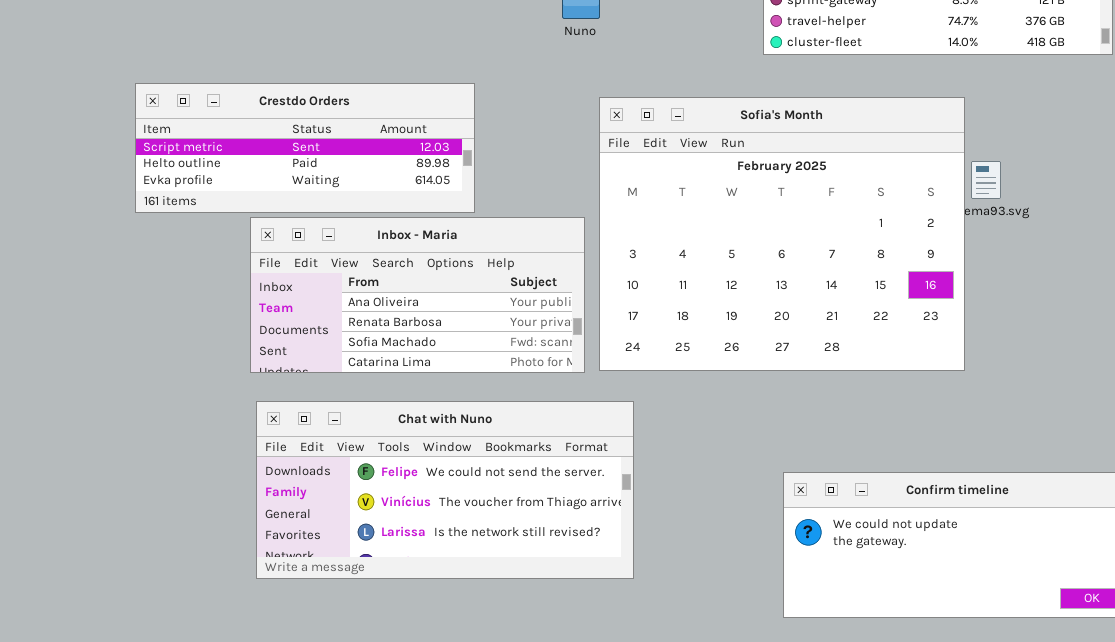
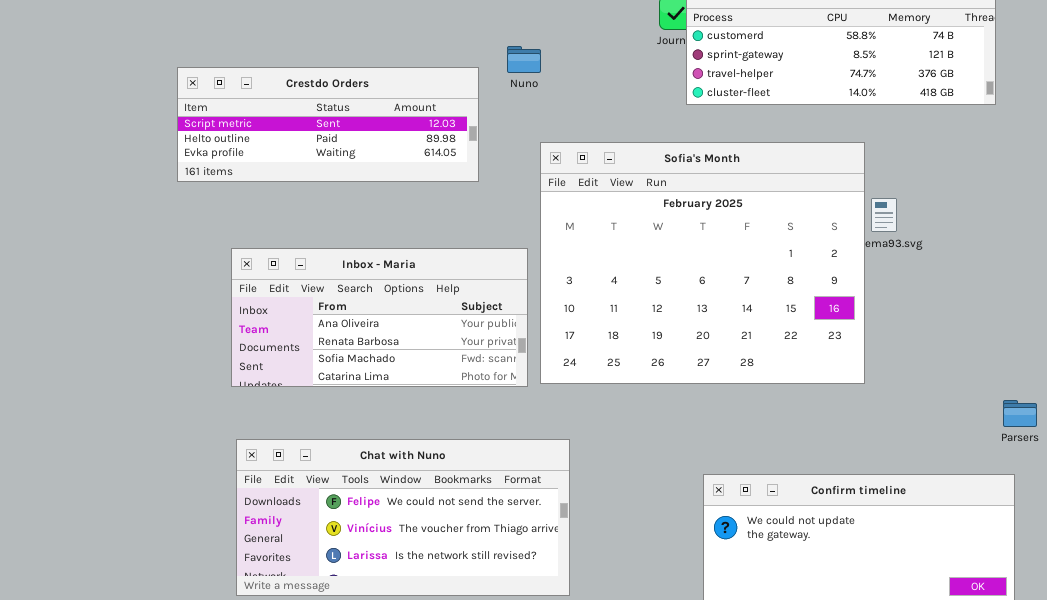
Crestdo Orders: [135,83,475,213] -> [177,67,479,182], moved
Chat with Nuno: [256,401,634,579] -> [236,439,570,596], moved

